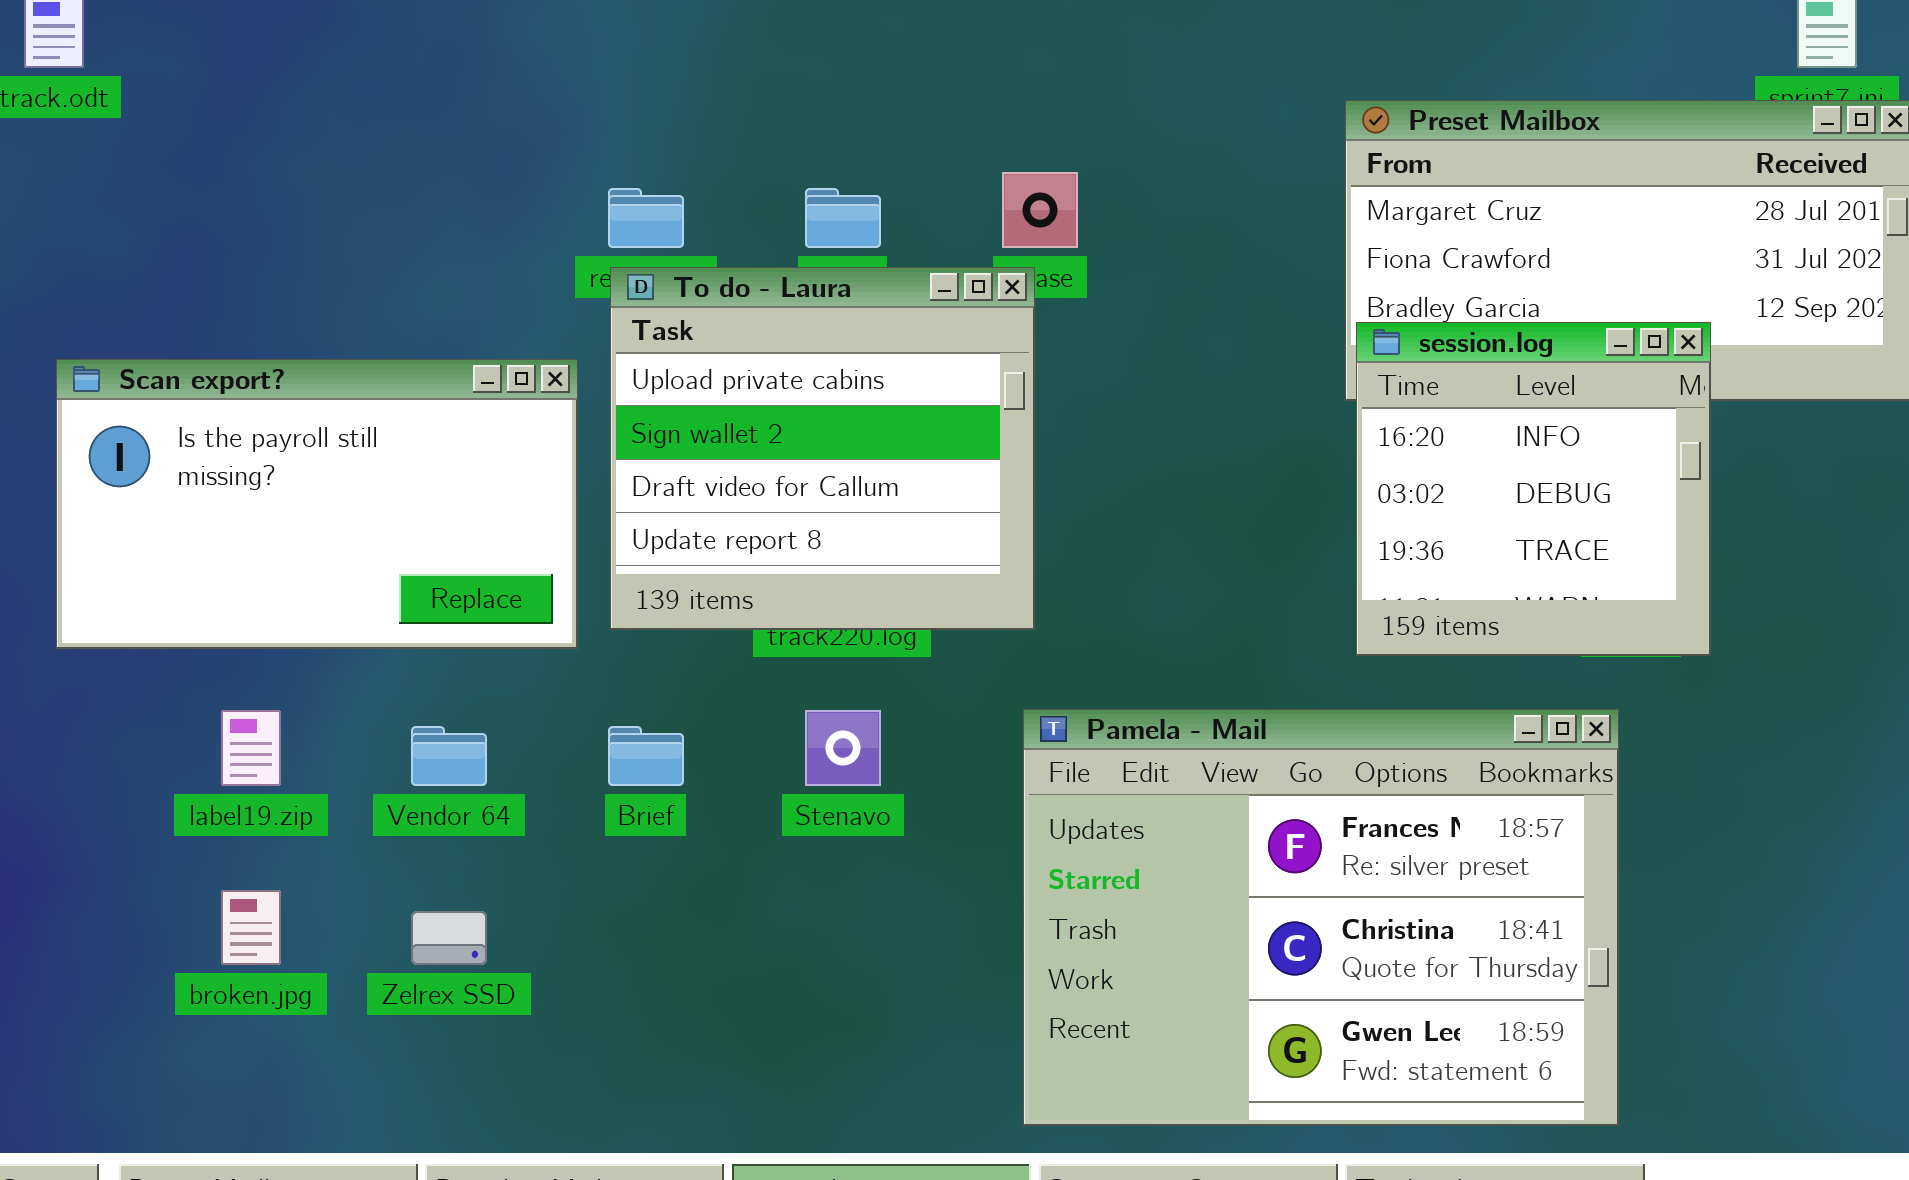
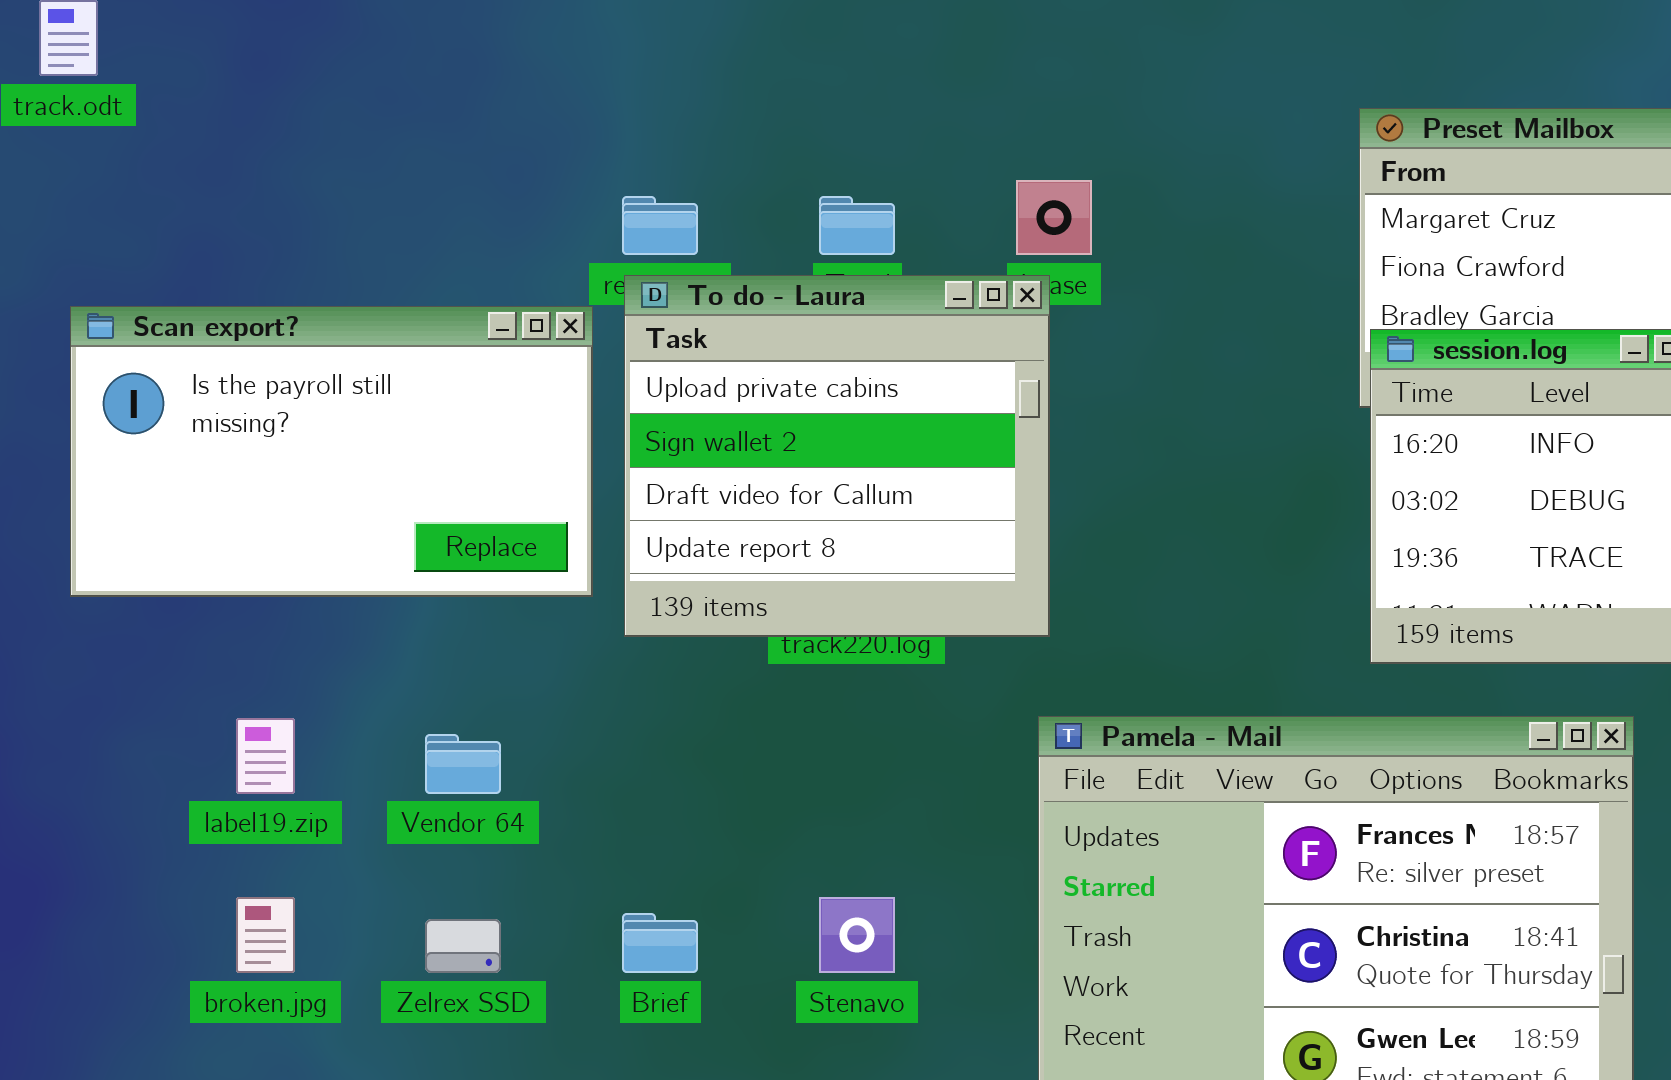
Scan export?: [56,359,578,649] -> [70,306,593,597], moved
Stenavo: [805,710,881,786] -> [819,897,895,973], moved
Brief: [608,726,684,786] -> [622,913,698,973], moved

